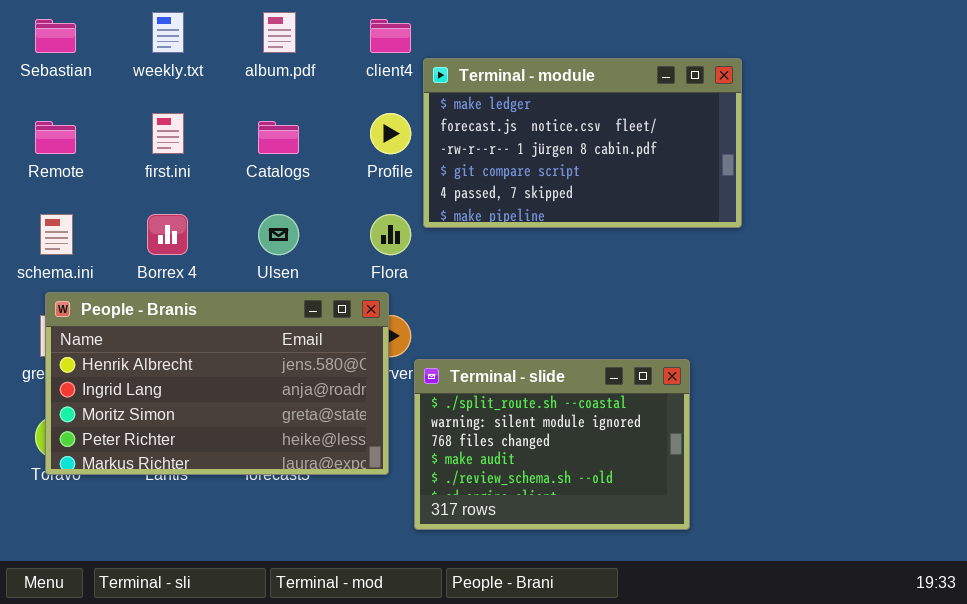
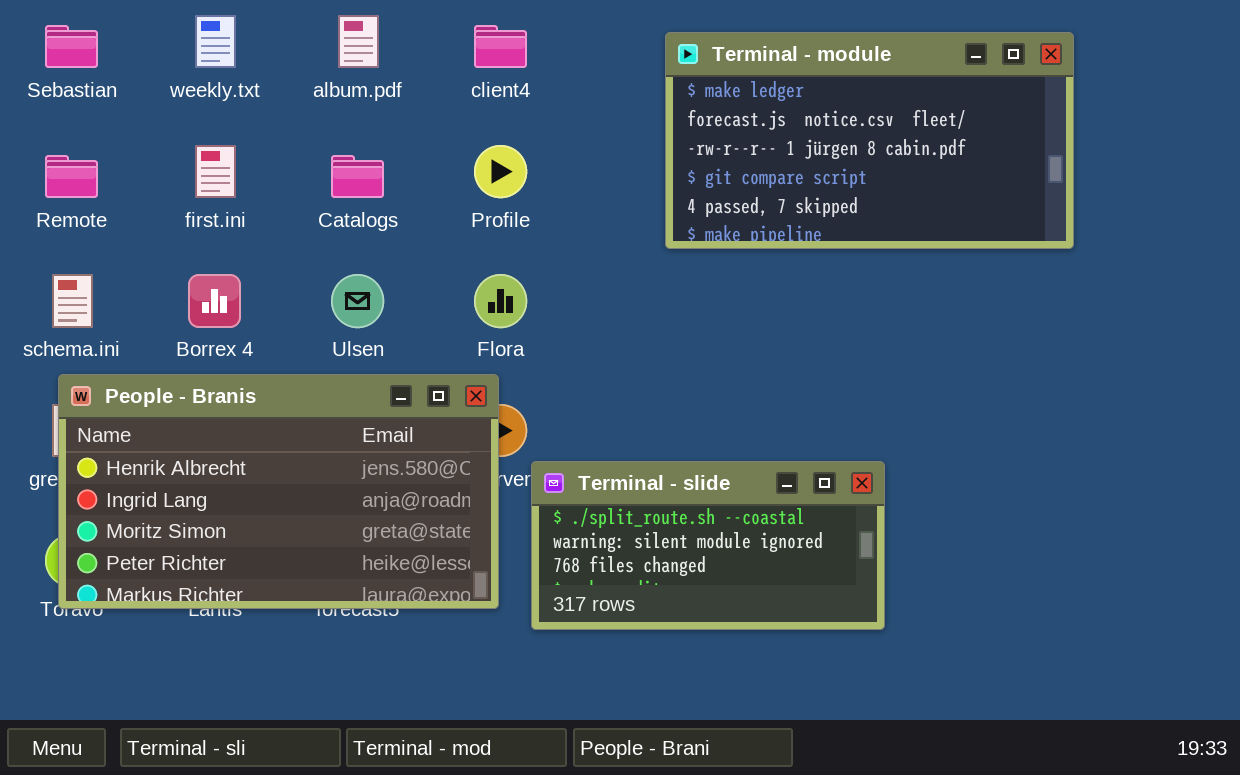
Terminal - module: [423,58,742,228] -> [665,32,1074,249], moved
Terminal - slide: [414,359,690,530] -> [531,461,885,630], resized

